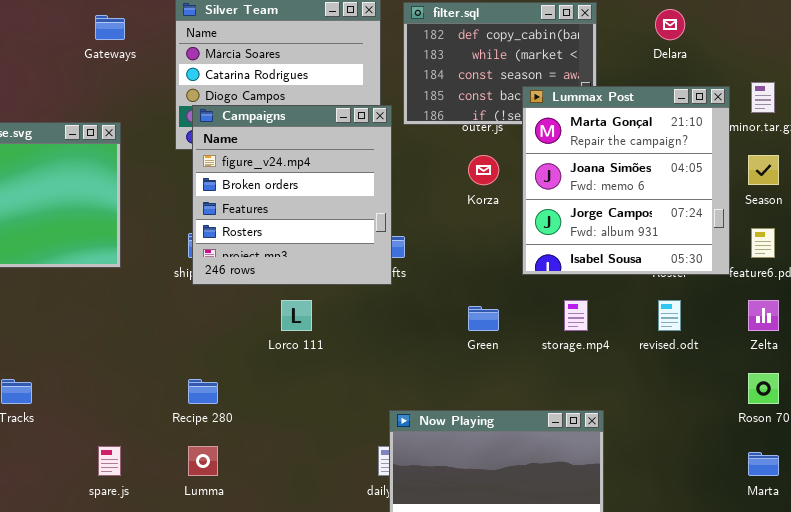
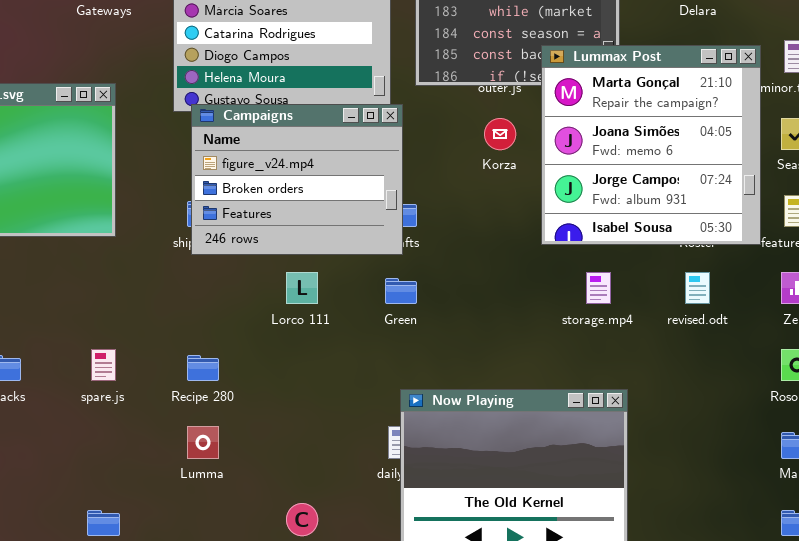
Campaigns: [192,105,392,285] -> [191,104,403,255], resized
Green: [468,306,499,331] -> [385,278,417,304], moved
spare.js: [98,446,121,476] -> [91,349,116,381], moved

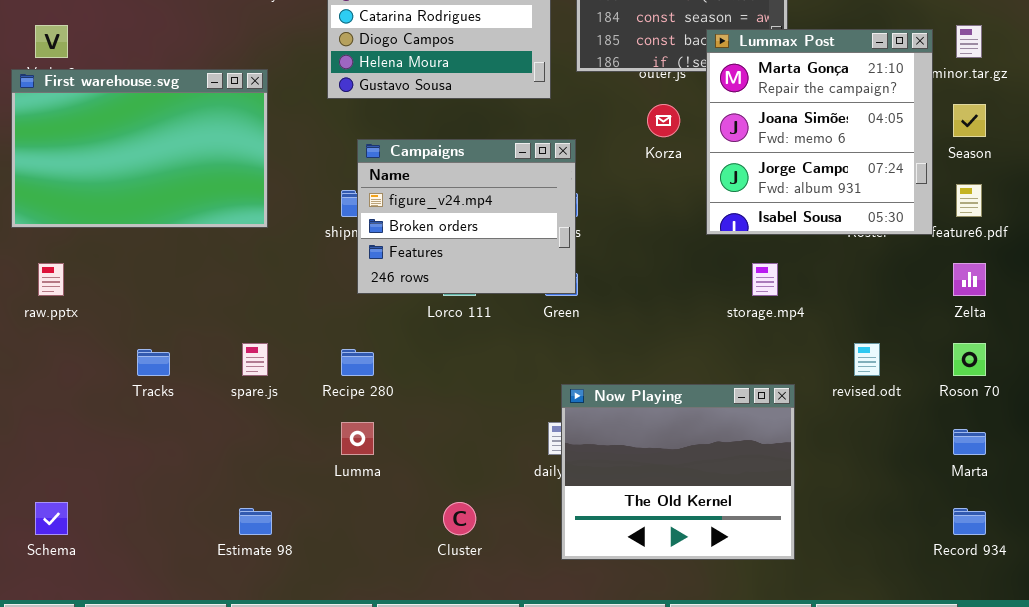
Campaigns: [191,104,403,255] -> [357,139,576,294], moved
revised.odt: [685,272,710,304] -> [854,343,880,376], moved

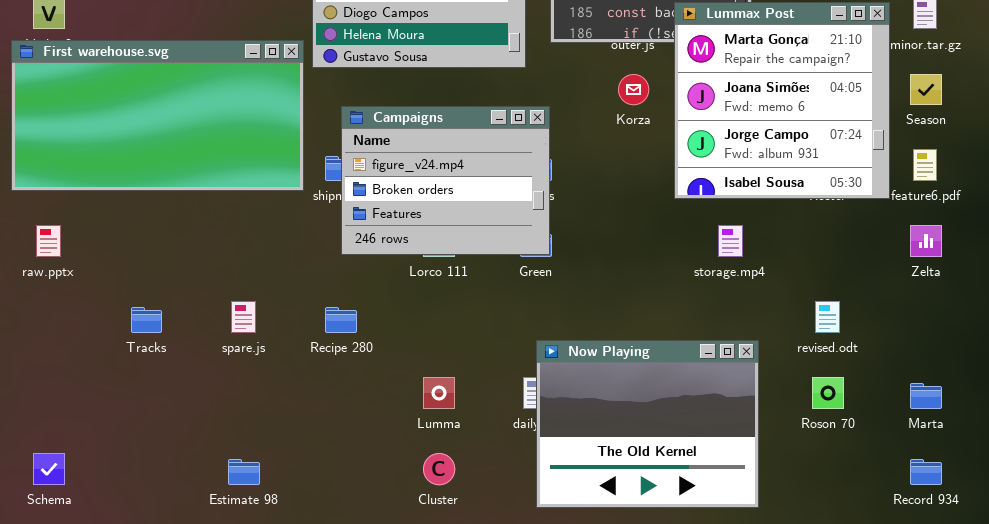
First warehouse.svg: [11,69,268,228] -> [11,40,304,191], resized
Roson 70: [953,343,986,376] -> [812,377,844,409], moved
Lumma: [341,422,374,455] -> [423,377,455,409], moved

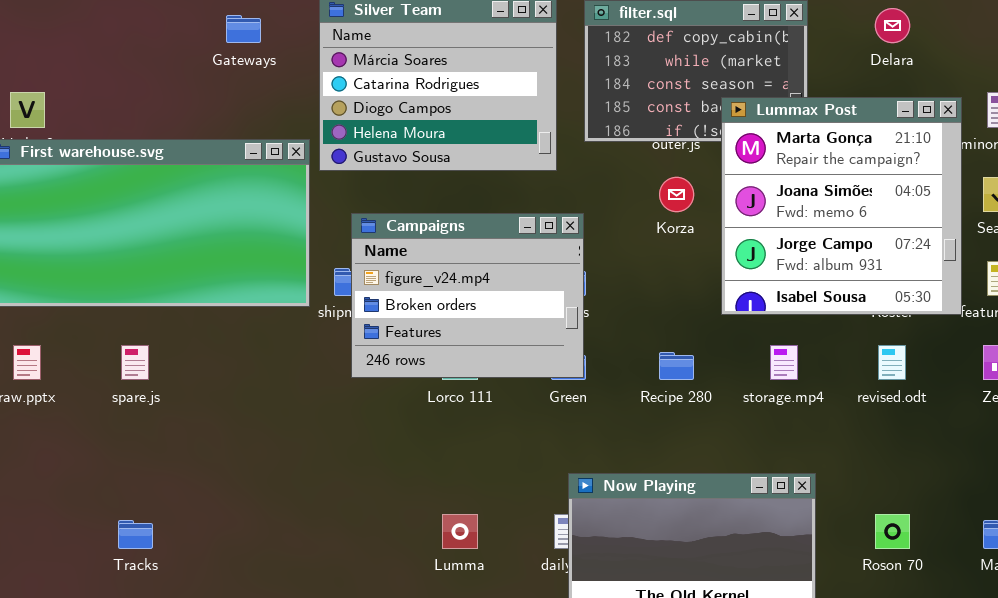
spare.js: [231,301,256,333] -> [121,345,149,380], moved
revised.odt: [815,301,840,333] -> [878,345,906,380], moved
Tracks: [131,307,162,333] -> [118,520,153,549], moved
Recipe 280: [325,307,357,333] -> [659,352,694,380], moved

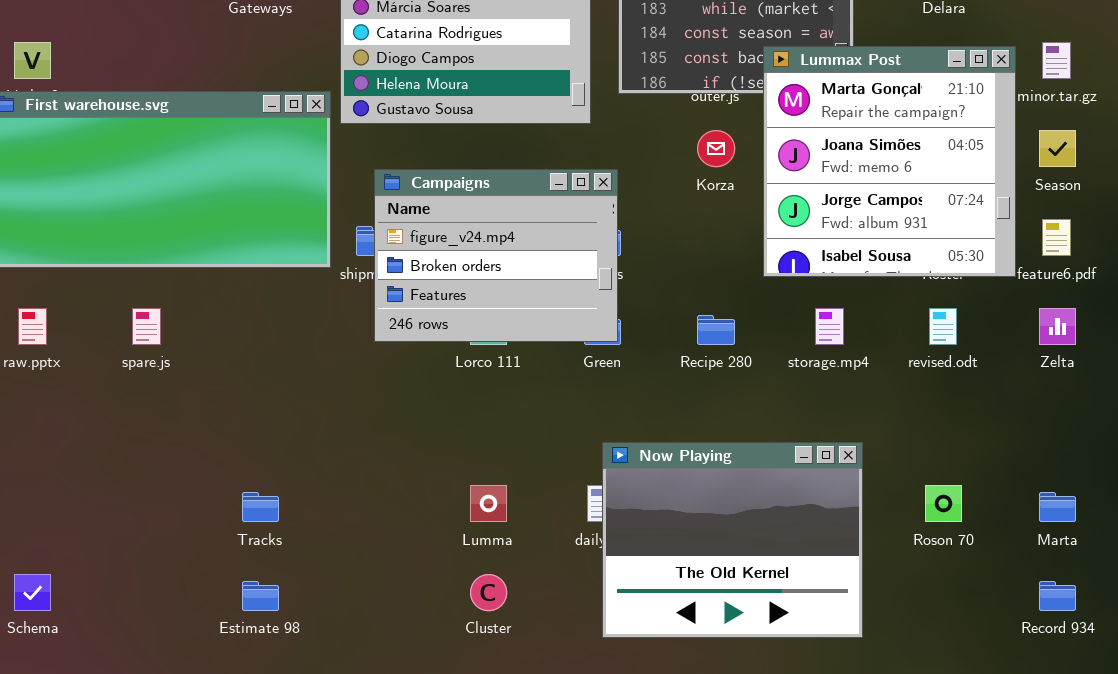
Tracks: [118,520,153,549] -> [242,492,279,522], moved

